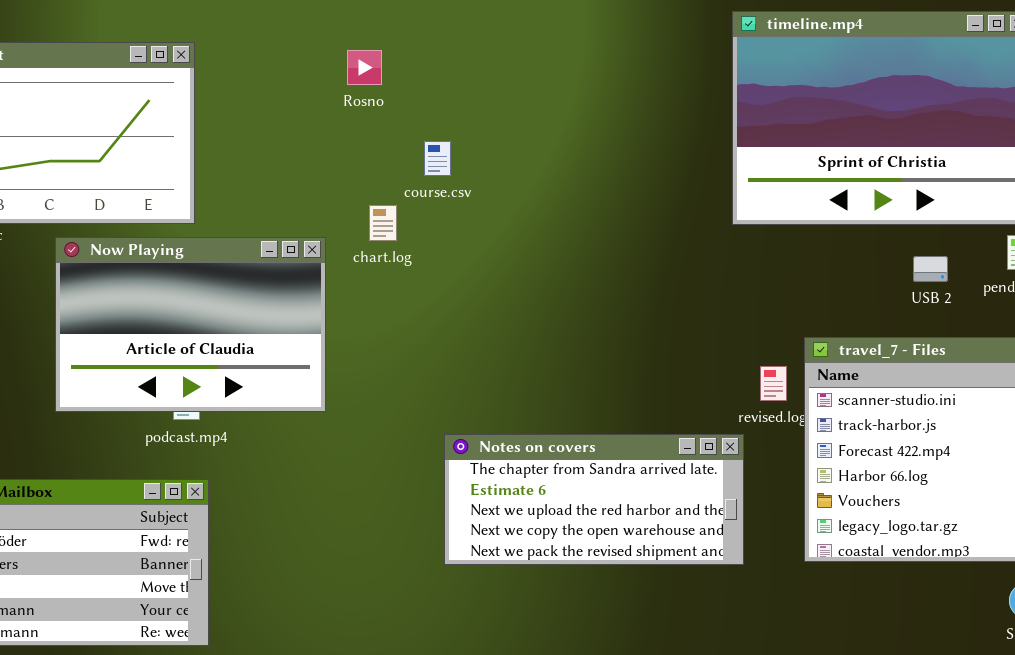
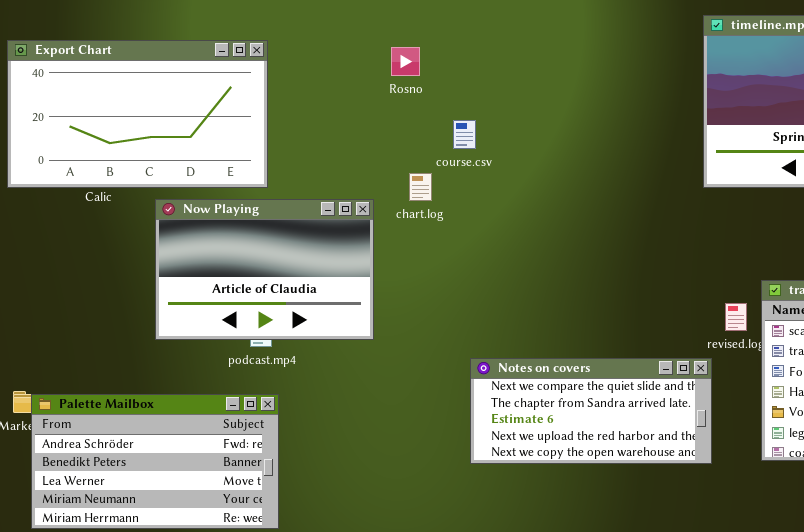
Notes on covers: [444,434,744,565] -> [470,358,712,464], scrolled up 1 row

